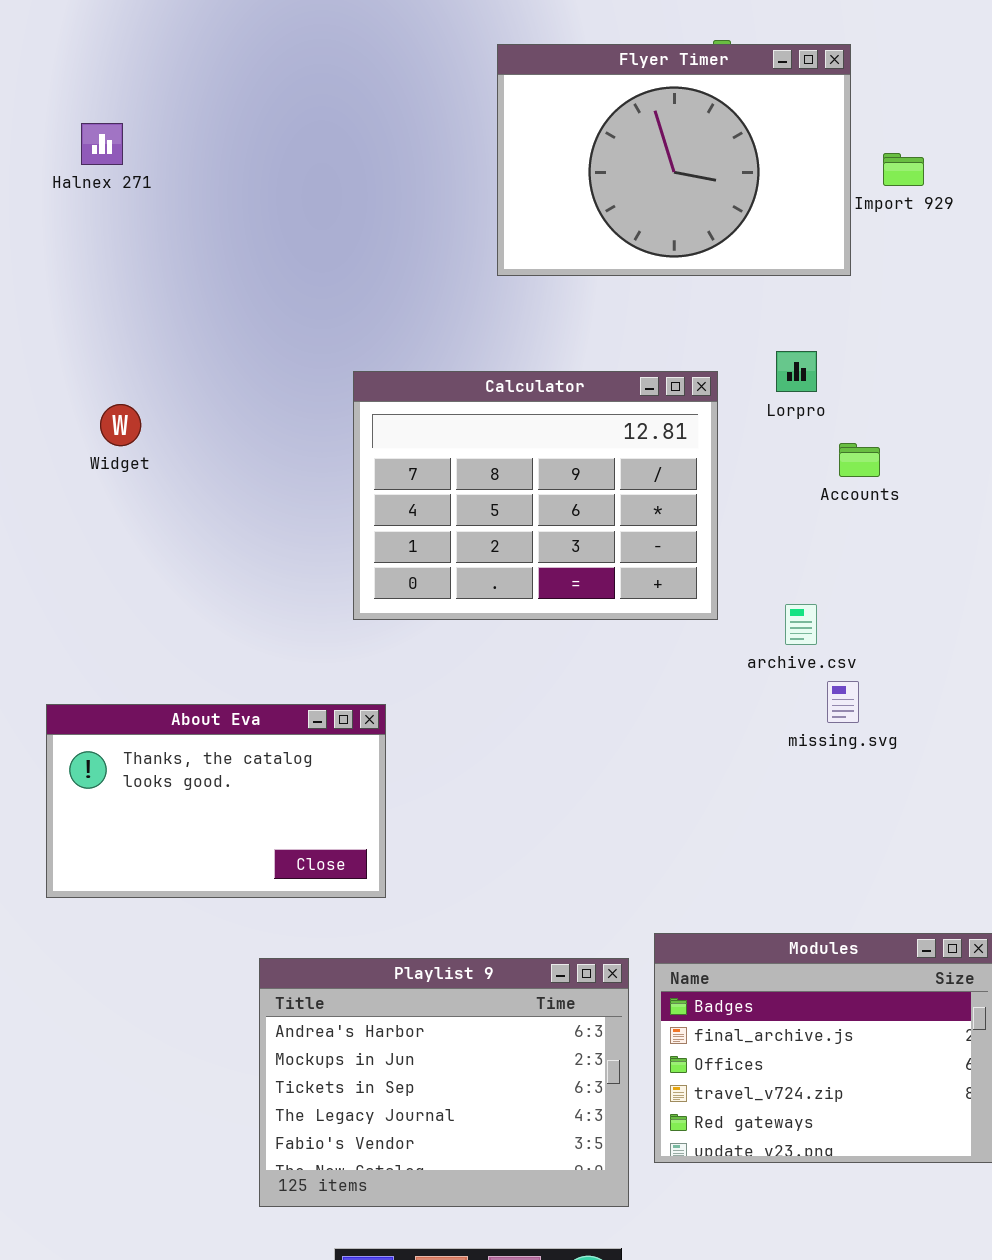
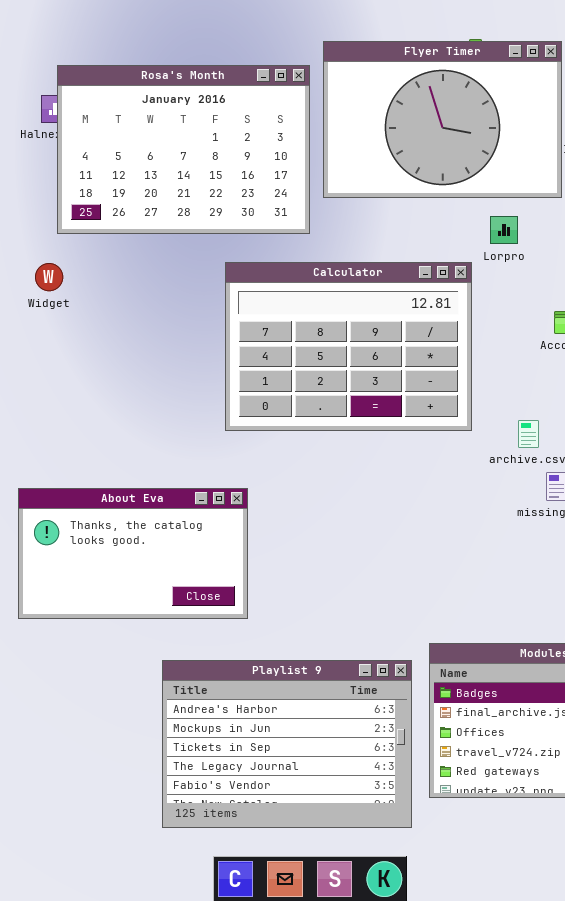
Rosa's Month: none -> [57,65,310,234], opened
Lorpro: [776,351,817,392] -> [490,216,518,244], moved
Widget: [100,404,141,446] -> [35,263,63,291], moved

